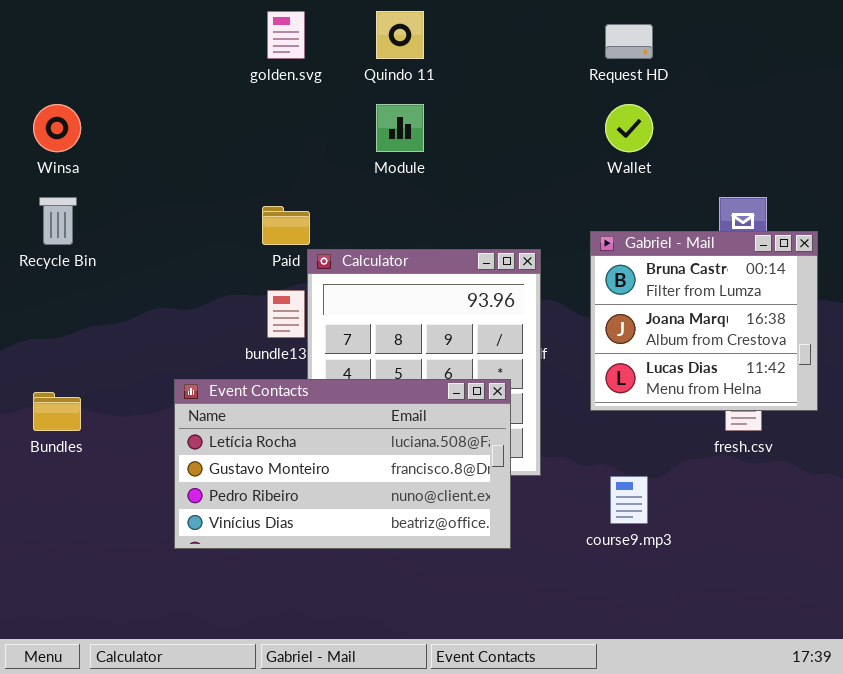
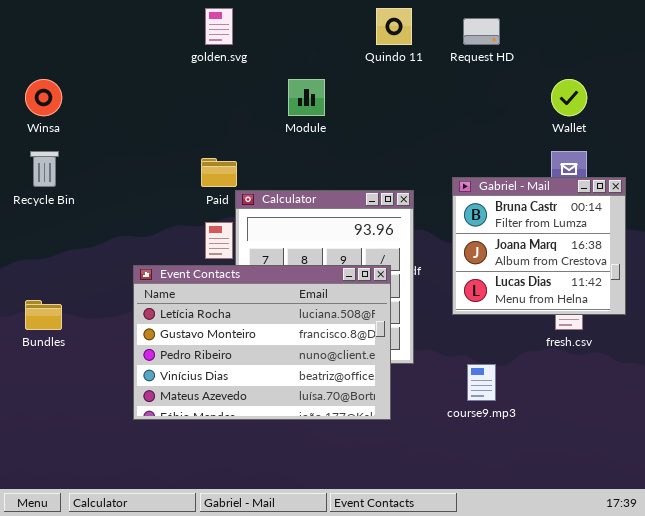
Quindo 11: [376,11,424,59] -> [376,8,412,45], moved
Wallet: [605,104,653,152] -> [551,79,587,116], moved
Event Contacts: [174,379,511,549] -> [133,265,391,420], resized

